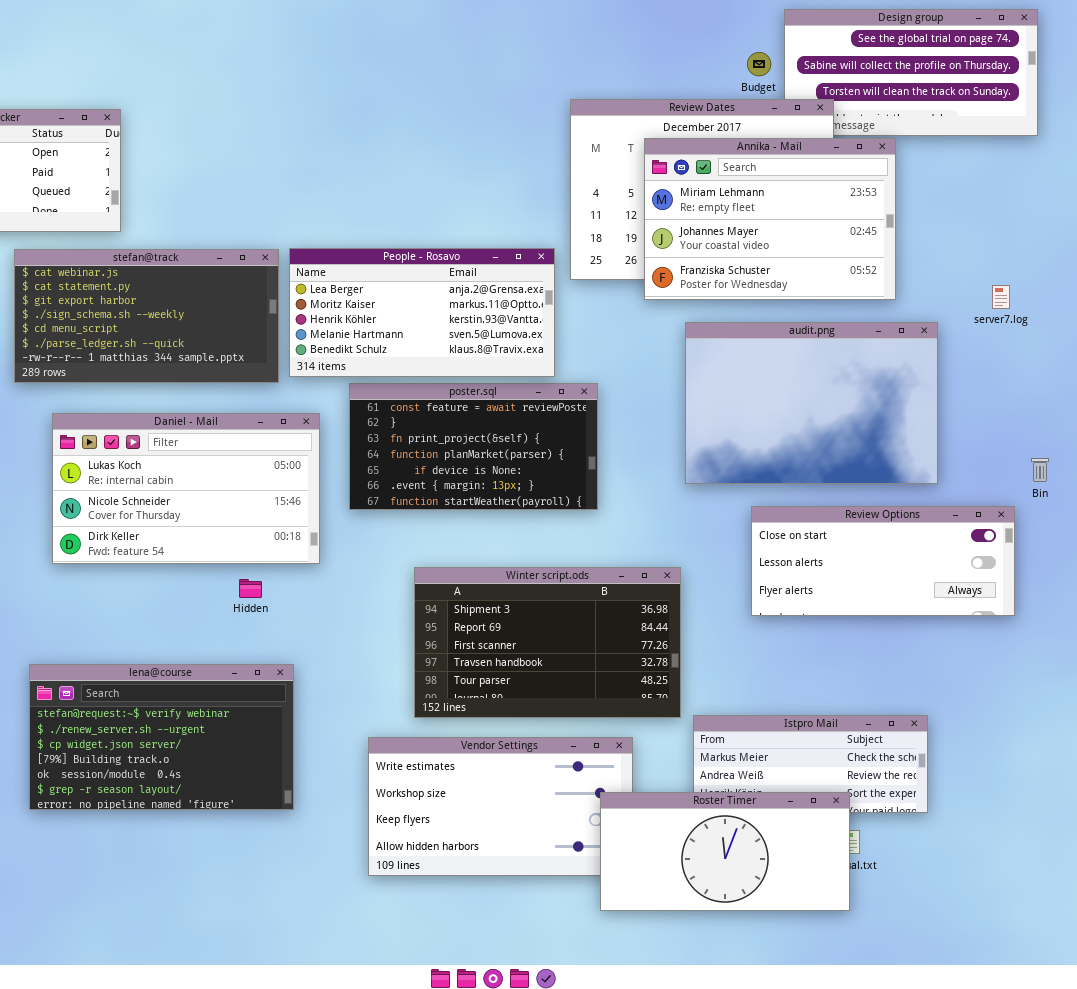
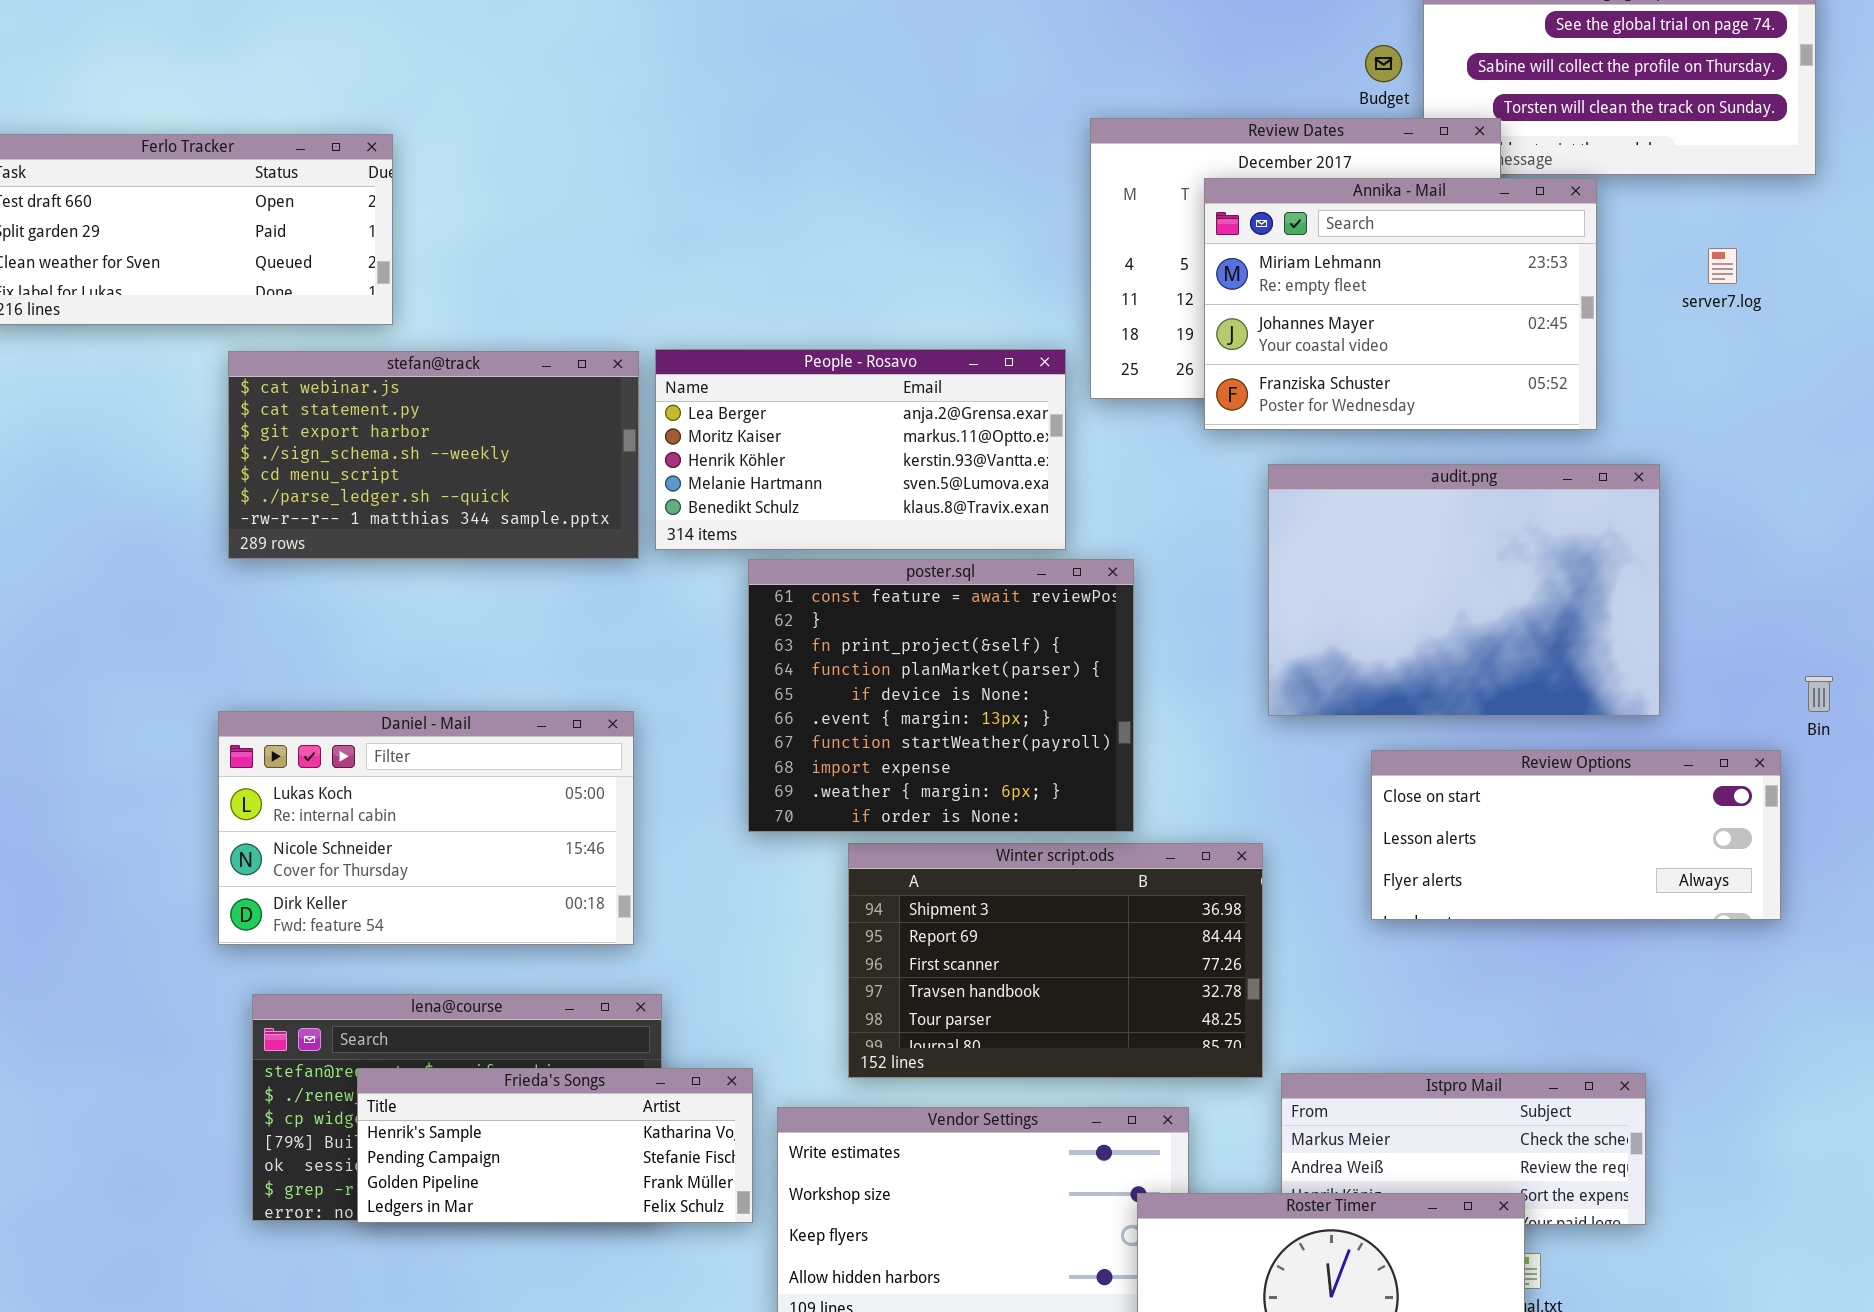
server7.log: [992,285,1010,309] -> [1708,248,1737,284], moved
poster.sql: [349,383,598,510] -> [748,559,1134,832], resized
Daniel - Mail: [52,413,320,564] -> [218,711,634,945], moved
Frieda's Songs: none -> [357,1068,753,1223], opened

